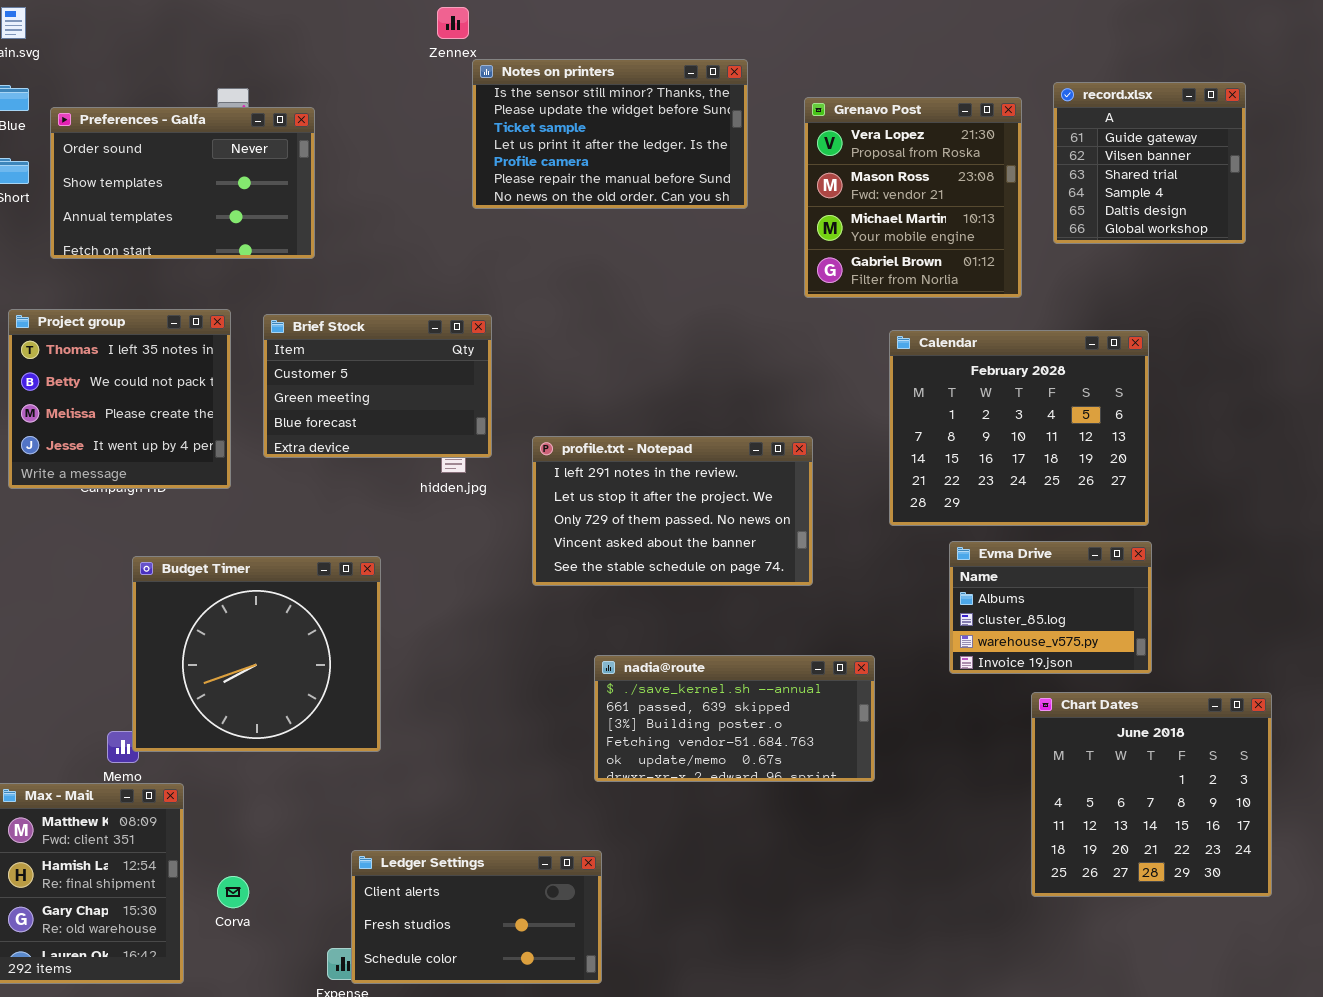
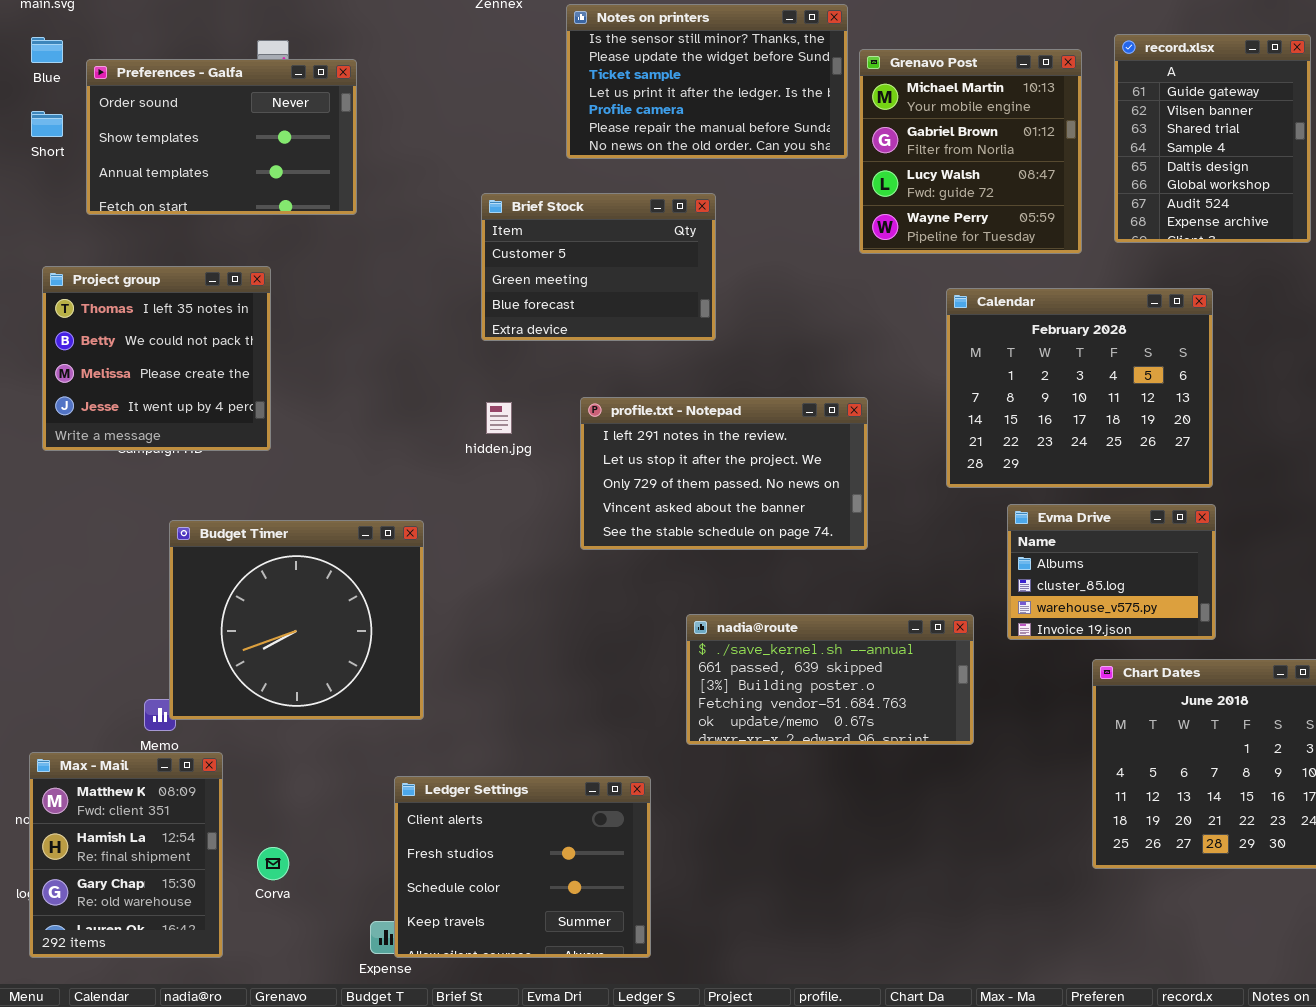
Notes on printers: [472,59,748,209] -> [566,4,848,159], moved
record.xlsx: [1053,82,1246,244] -> [1114,34,1311,243], resized
Grenavo Post: [804,97,1022,298] -> [859,49,1082,254], scrolled down 2 rows
Brief Stock: [263,314,492,458] -> [481,193,716,341], moved
nadia@route: [594,655,875,782] -> [686,614,974,745], moved
Ledger Settings: [351,850,602,984] -> [394,776,651,958], resized

